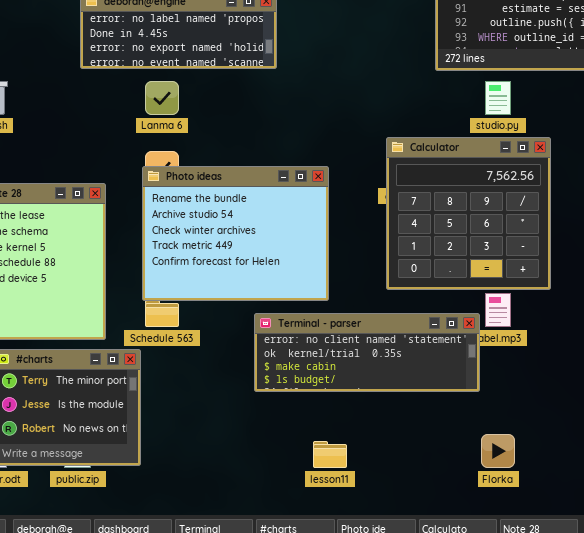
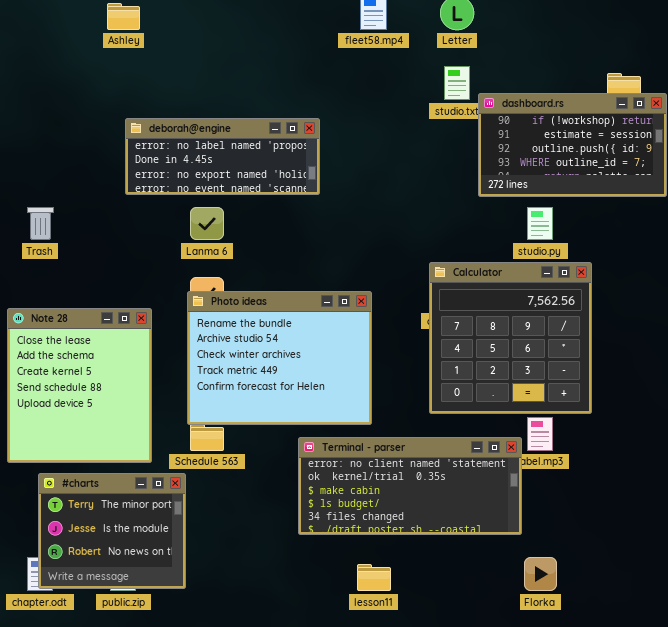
Terminal - parser: [254,313,480,392] -> [298,437,522,535], resized

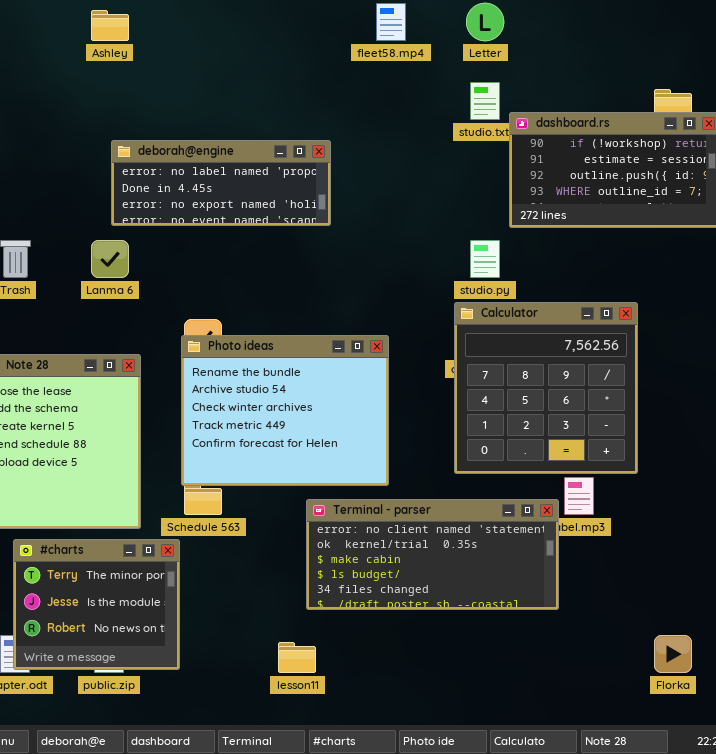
Lanma 6: [190,207,224,240] -> [91,240,129,278], moved
studio.py: [527,207,553,240] -> [470,240,500,278], moved
Florka: [524,557,557,591] -> [654,635,692,673], moved
lesson11: [357,564,391,591] -> [278,642,316,673], moved

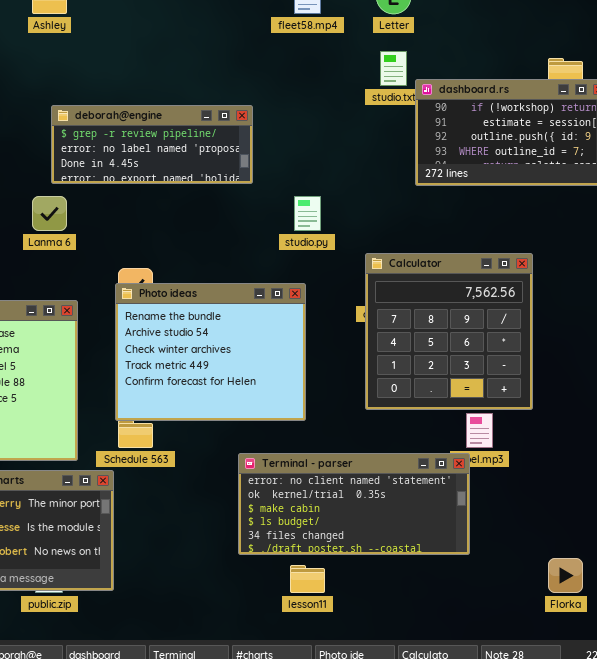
deborah@engine: [111,140,331,226] -> [51,105,253,184], scrolled up 1 row
studio.py: [470,240,500,278] -> [294,196,321,231], moved
Terminal - parser: [306,499,559,610] -> [238,453,470,555], moved
lesson11: [278,642,316,673] -> [290,565,325,593], moved

